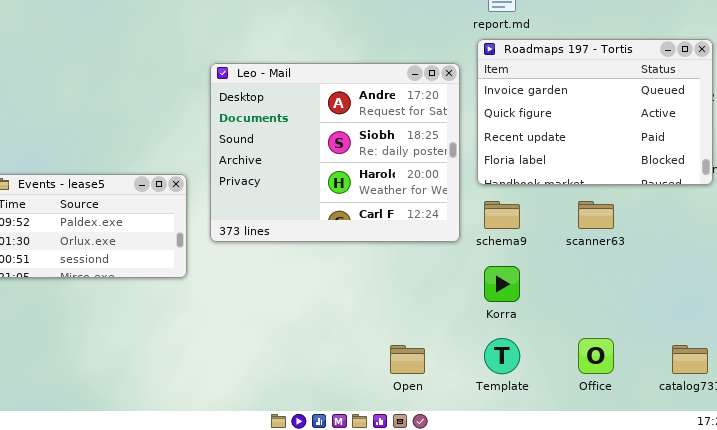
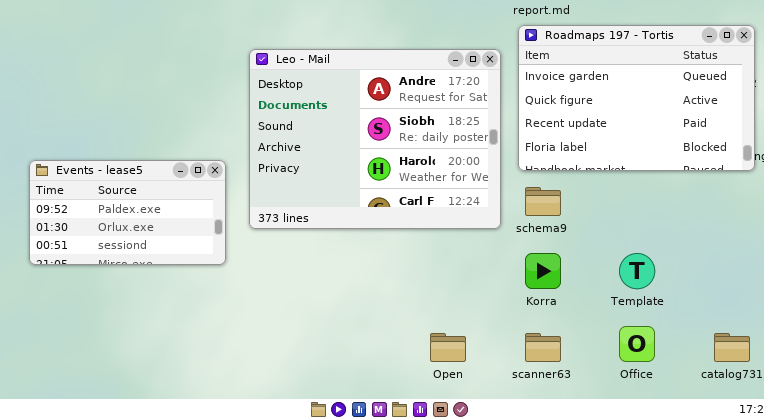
scanner63: [578,201,614,229] -> [525,333,561,362], moved
Template: [484,338,520,374] -> [619,253,655,289], moved

